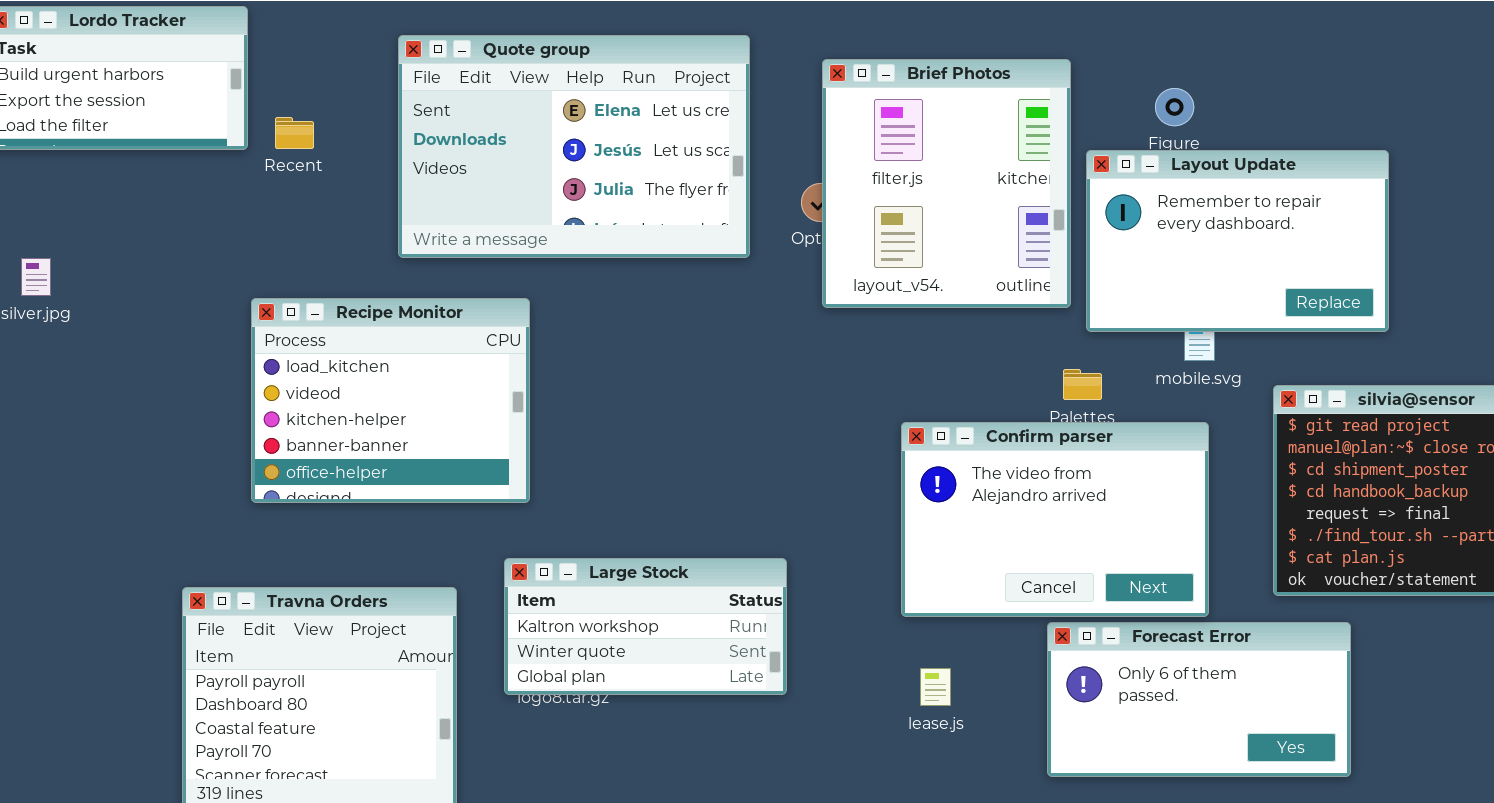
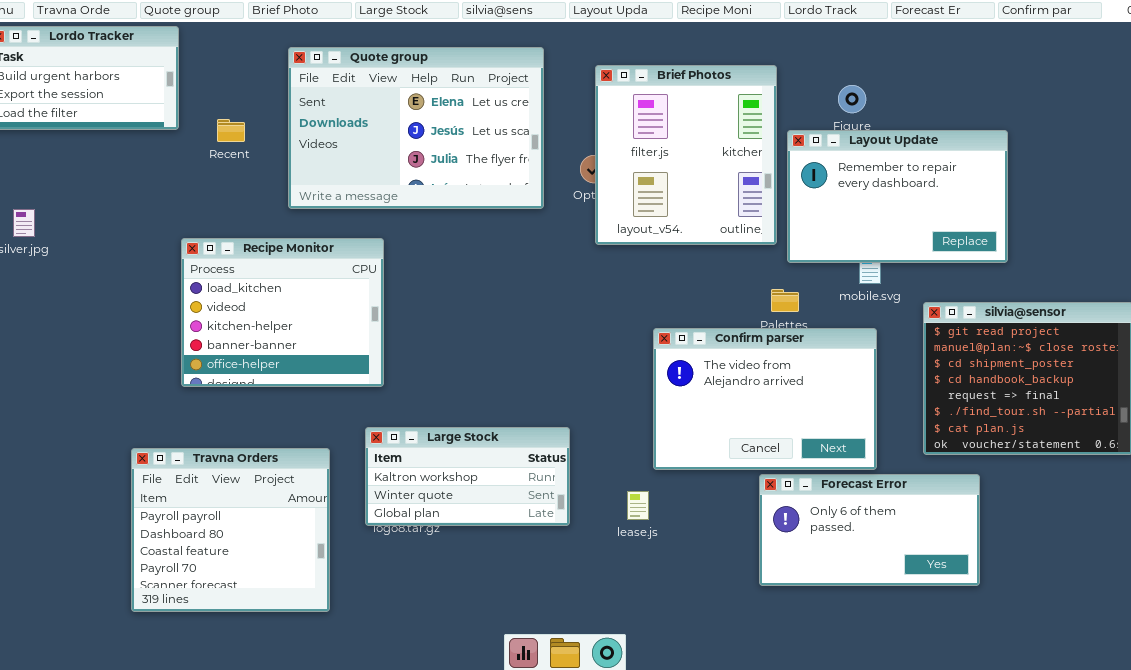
Recent: [275,117,314,149] -> [217,119,245,142], moved
lease.js: [920,668,951,706] -> [627,491,649,520], moved

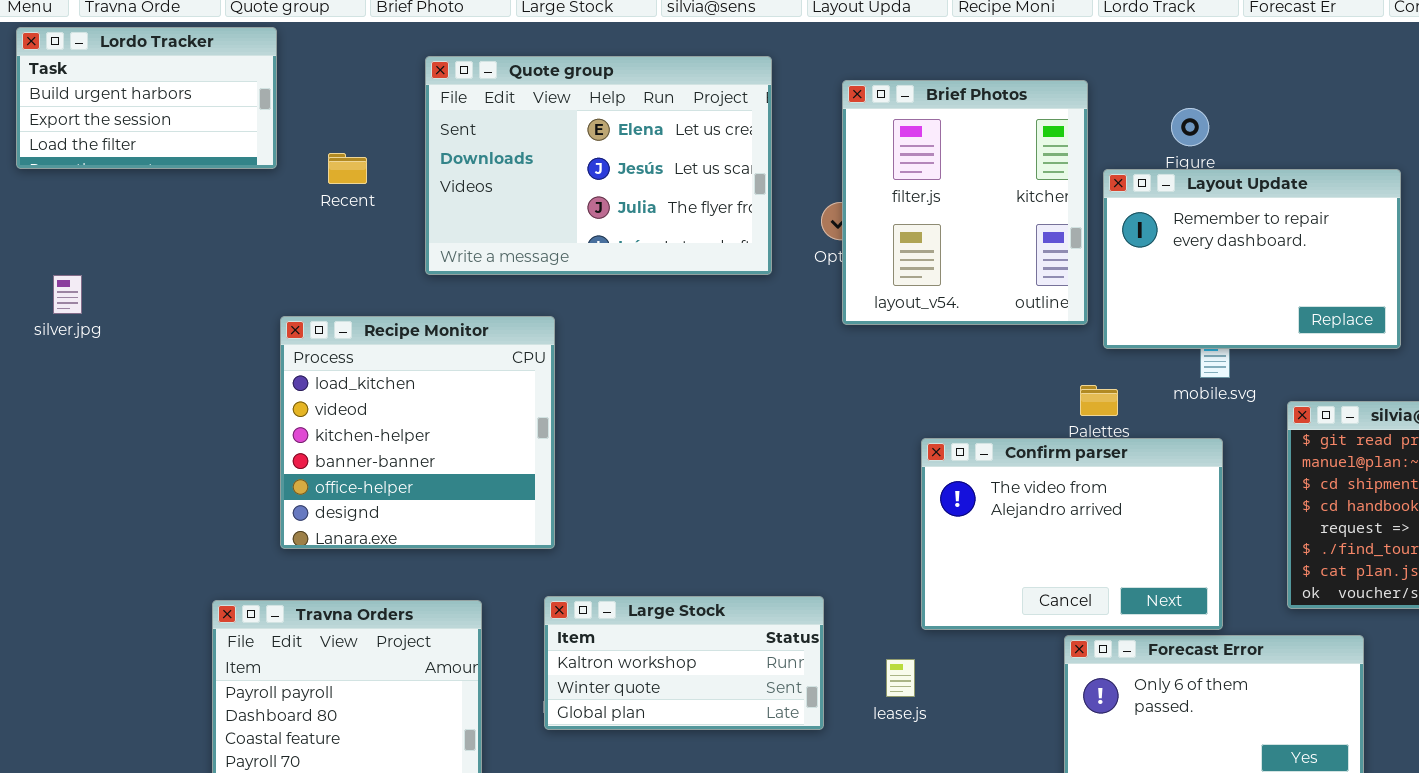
Recipe Monitor: [181,238,384,387] -> [280,316,555,549], resized
Large Stock: [365,427,570,526] -> [544,596,824,730], moved

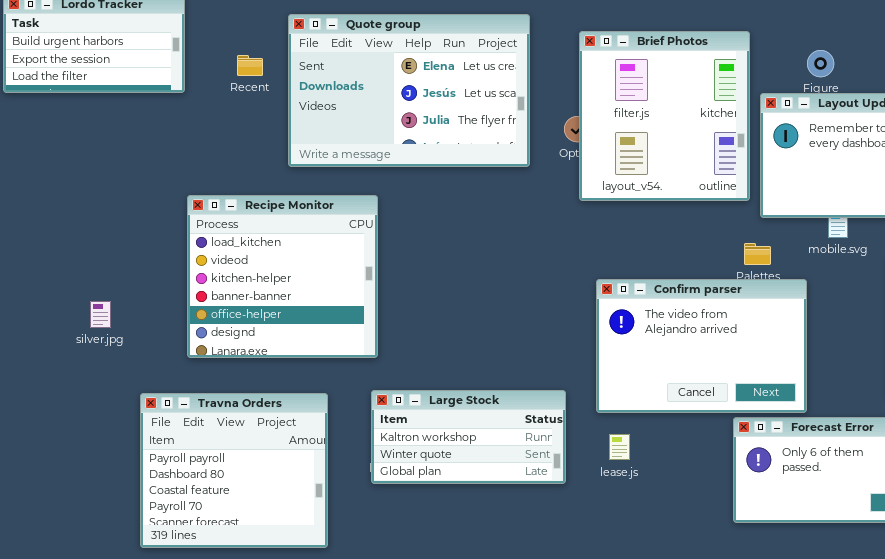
Recent: [328,153,367,184] -> [237,55,263,76], moved
silver.jpg: [53,275,82,314] -> [90,301,111,328], moved
Confirm parser: [921,438,1223,630] -> [596,279,807,413], moved

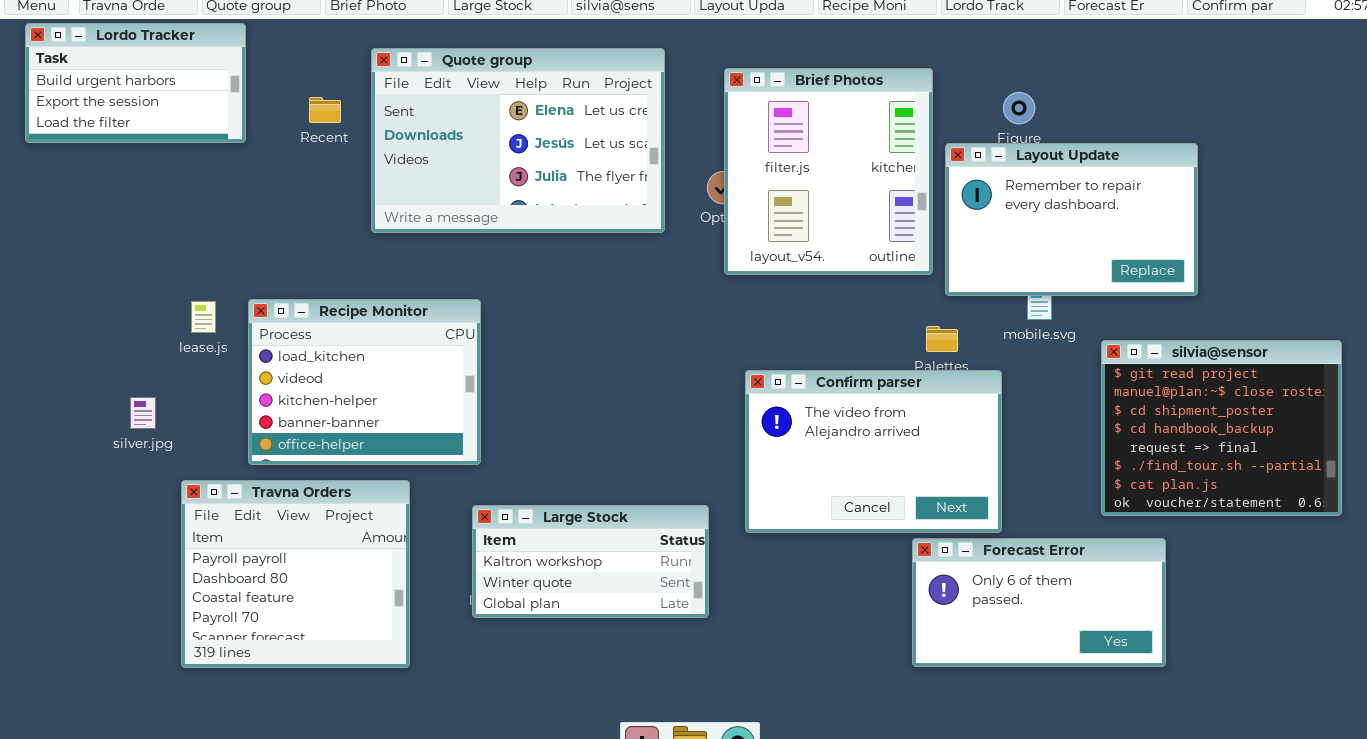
Recipe Monitor: [187,195,378,358] -> [248,299,481,465], resized
Travna Orders: [140,393,328,548] -> [181,480,410,668], moved
lease.js: [609,434,630,460] -> [191,301,216,333], moved

